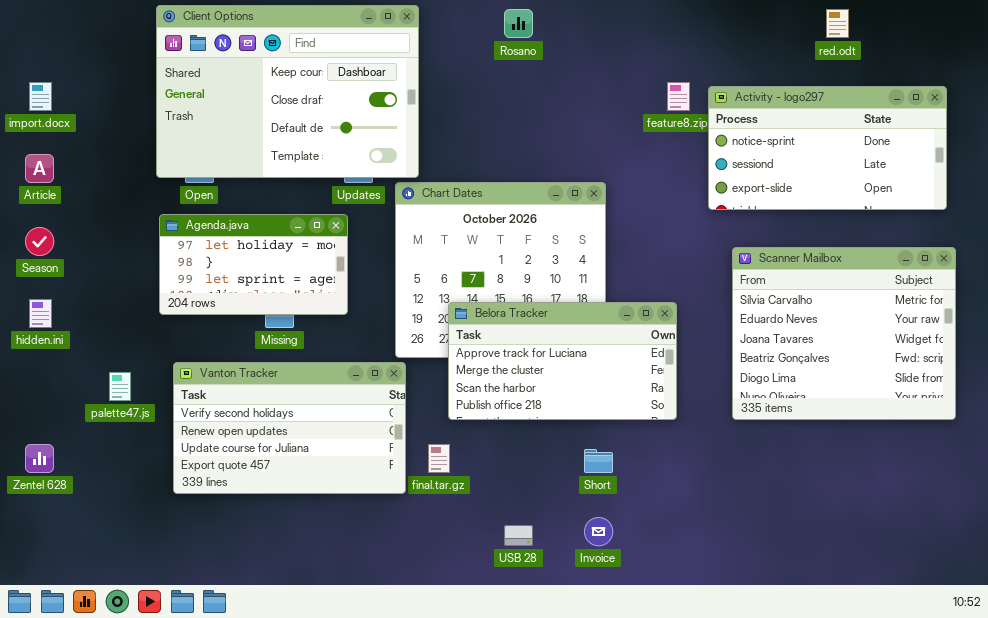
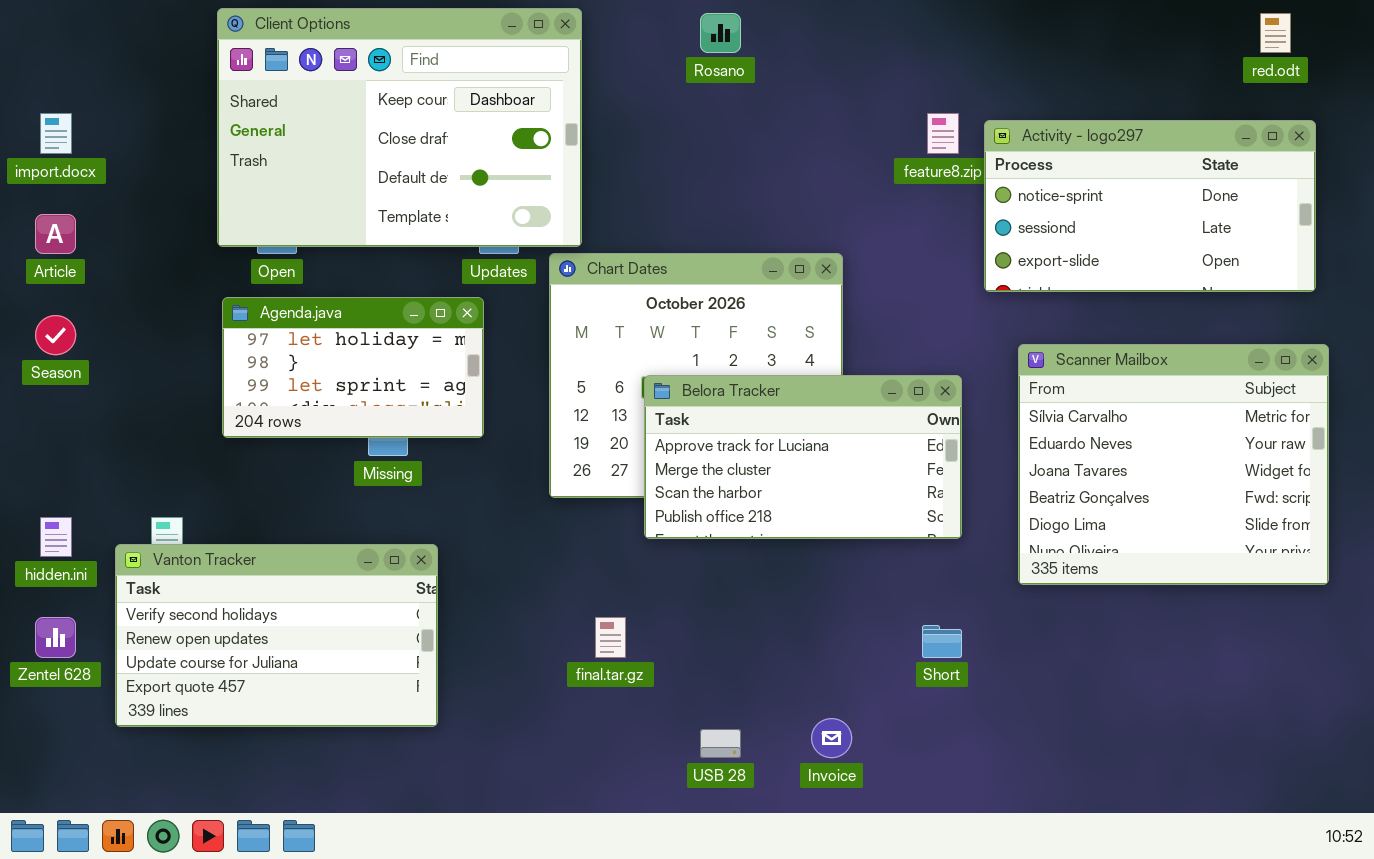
red.odt: [826,9,849,38] -> [1260,13,1291,53], moved
hidden.ini: [29,299,52,328] -> [40,517,72,557], moved
Belora Tracker: [448,302,677,420] -> [644,375,962,539], moved
Vanton Tracker: [173,362,406,494] -> [115,544,438,727], moved
Short: [584,449,613,473] -> [922,625,962,658], moved

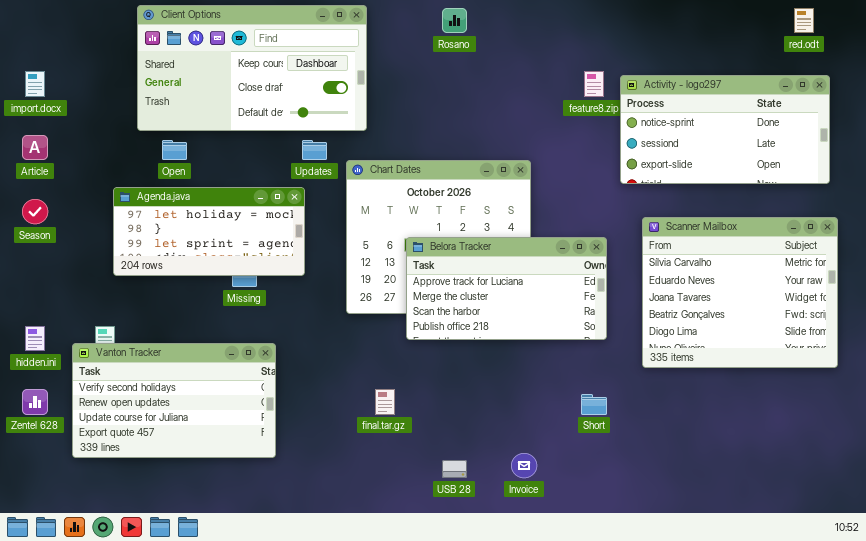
Client Options: [217,8,582,247] -> [137,5,367,131], resized
Agenda.java: [222,297,484,438] -> [113,187,305,276], resized

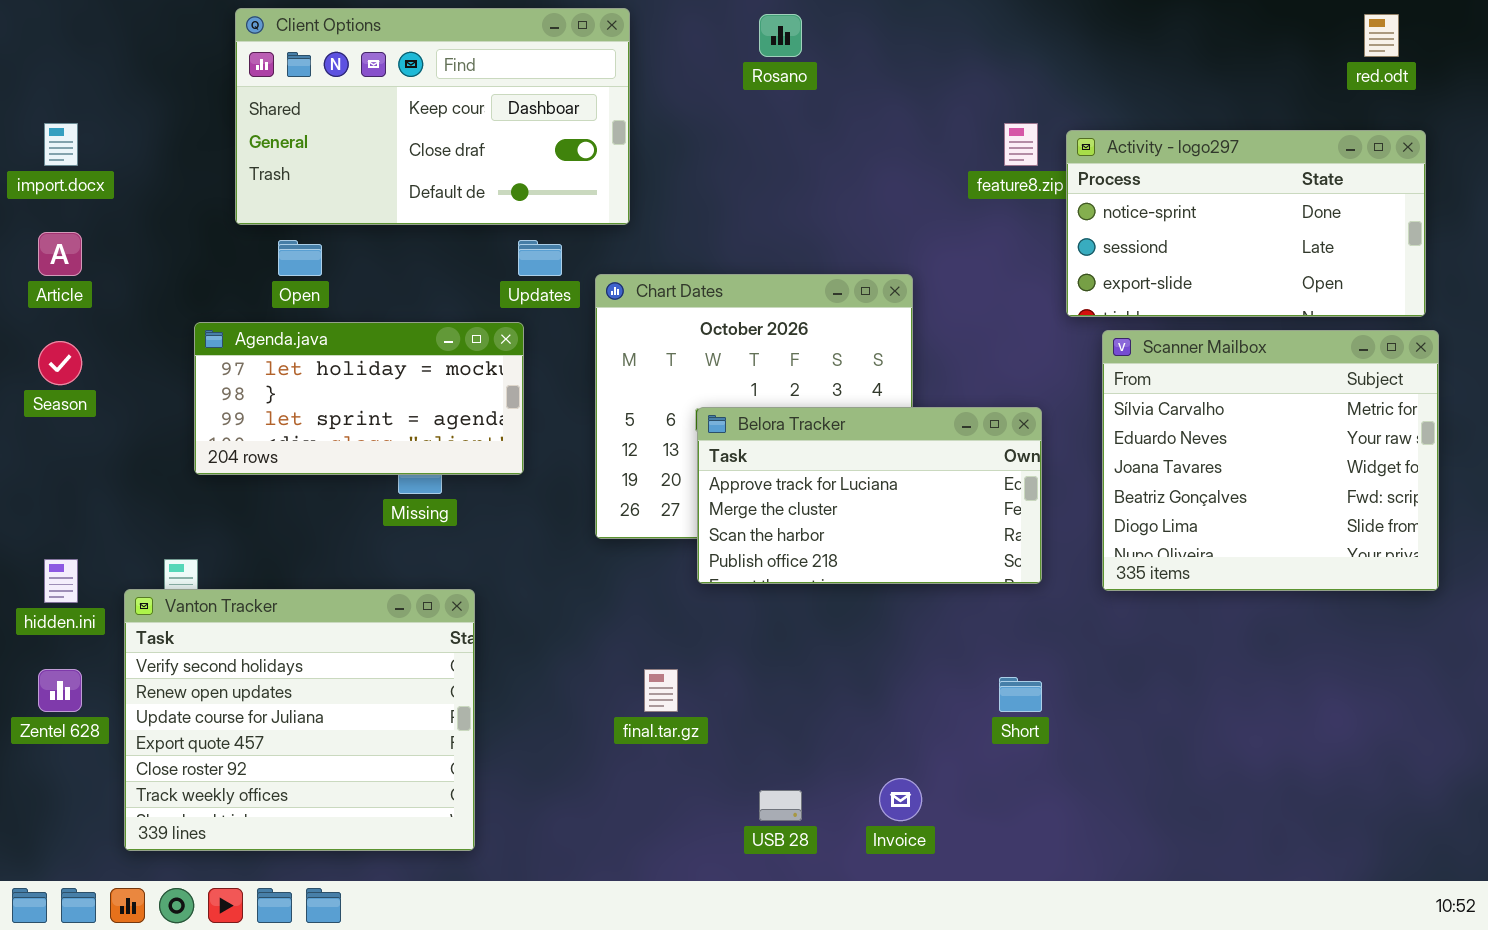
Scanner Mailbox: [642,217,838,368] -> [1102,330,1439,591], moved
Vanton Tracker: [72,343,276,458] -> [124,589,475,851], resized

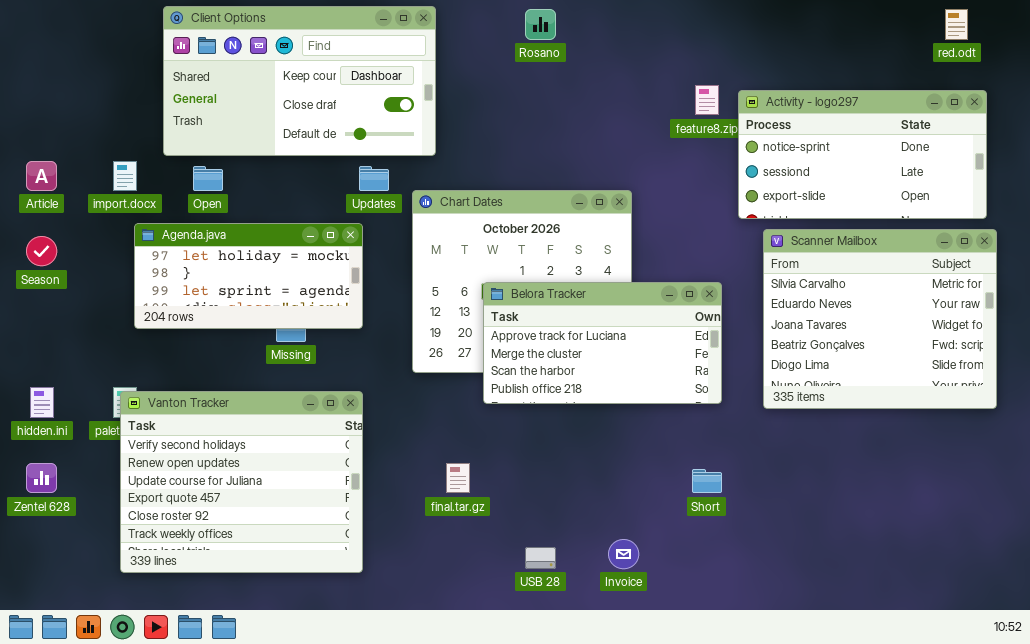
import.docx: [44,123,78,166] -> [113,161,137,191], moved
Vanton Tracker: [124,589,475,851] -> [120,391,363,573], moved

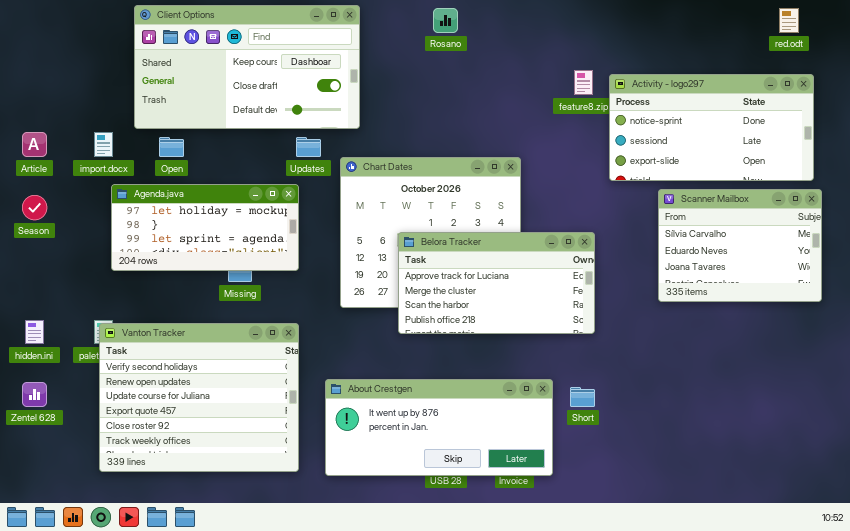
Scanner Mailbox: [763,229,997,409] -> [658,189,822,302], resized
About Crestgen: none -> [325,379,553,476], opened

